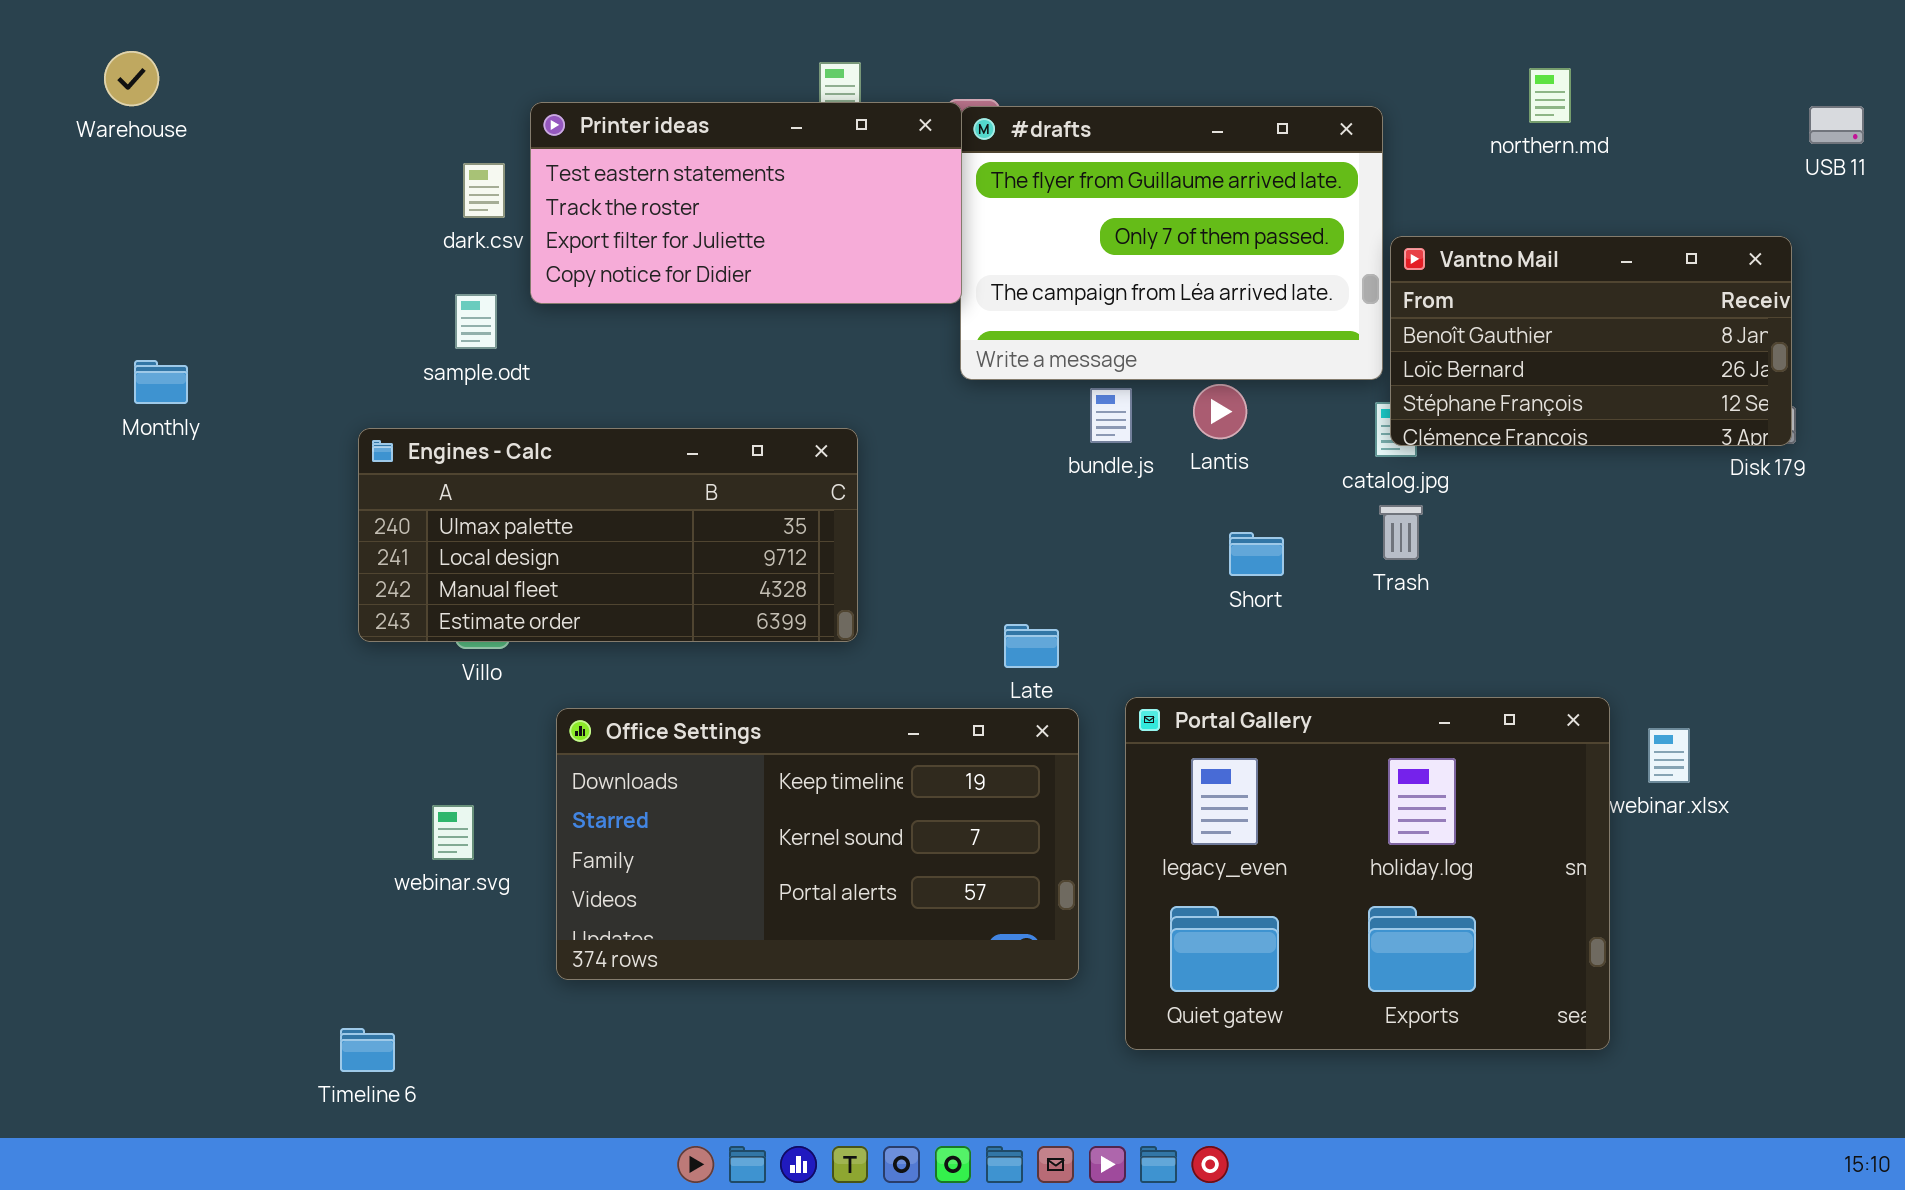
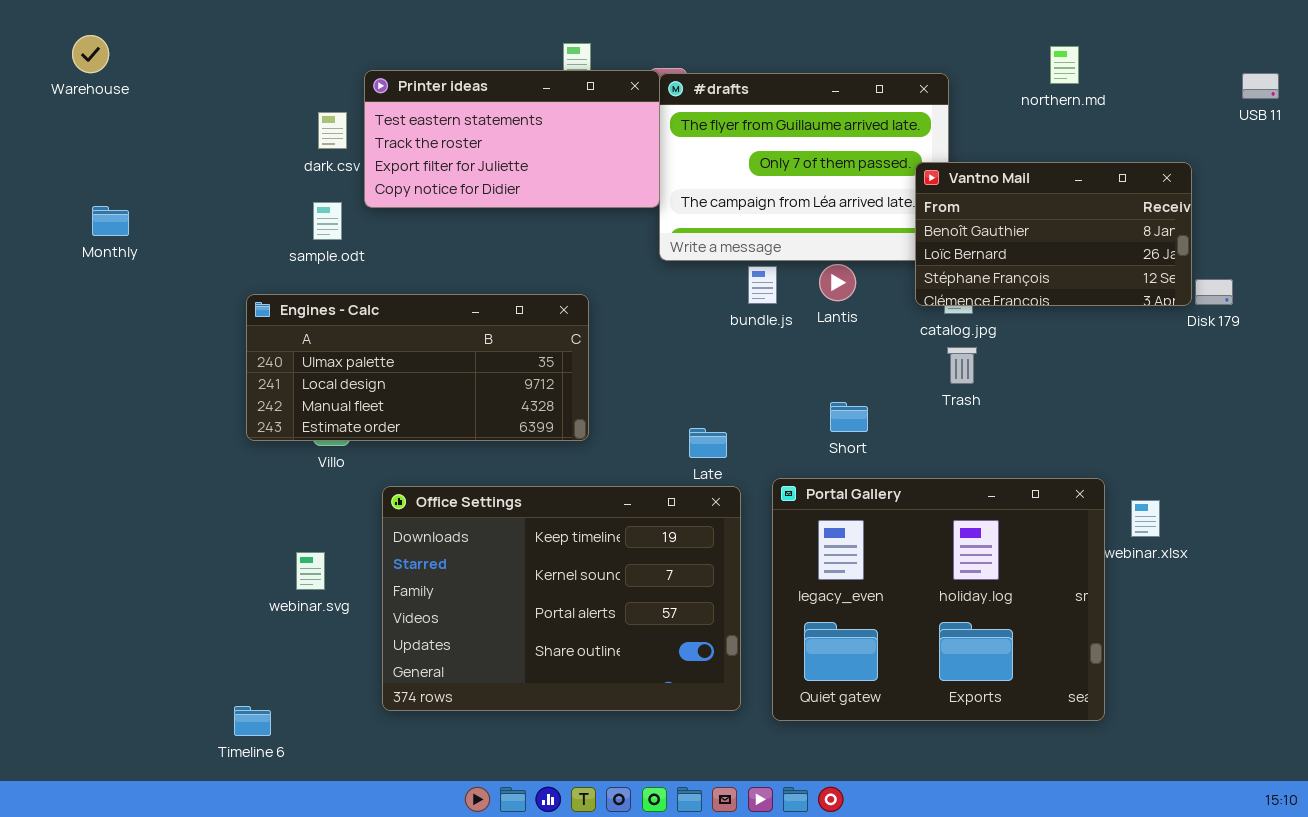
Vantno Mail: [1390,236,1792,446] -> [915,162,1192,306], moved
Monthly: [134,360,188,404] -> [92,206,129,236], moved
Short: [1229,532,1284,576] -> [830,402,868,432], moved
Office Settings: [556,708,1079,980] -> [382,486,741,711], resized

